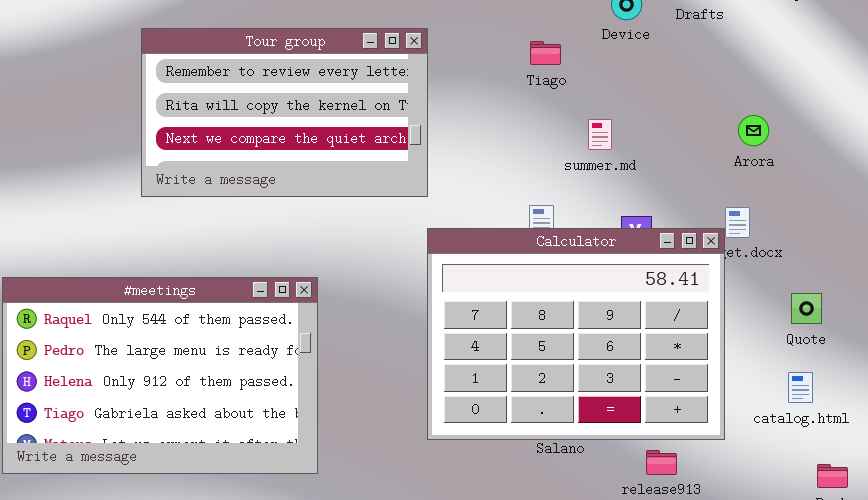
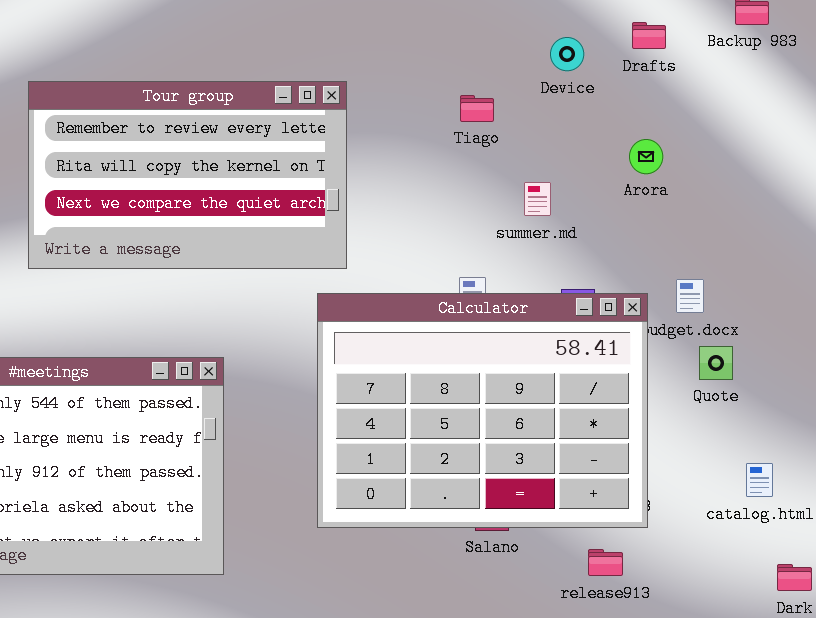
Arora: [738,115,769,146] -> [629,139,663,174], moved
Calculator: [427,228,725,440] -> [317,293,648,528], moved
Quote: [791,293,822,324] -> [699,346,733,380], moved

